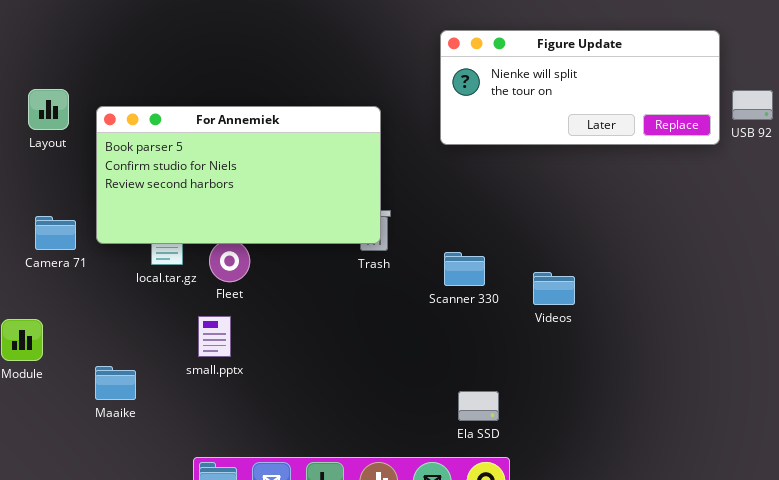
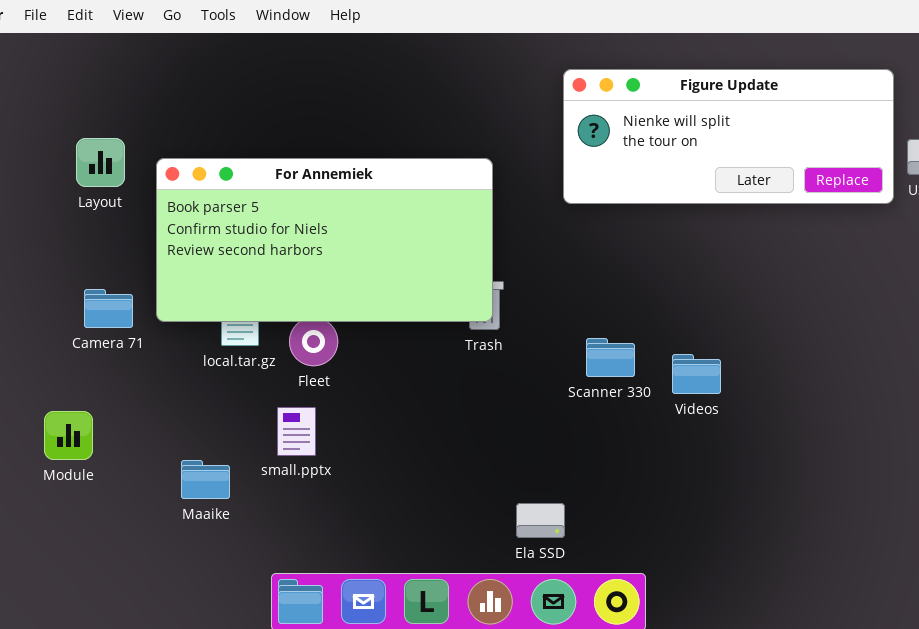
Scanner 330: [444,252,485,286] -> [586,338,635,377], moved
Maaike: [95,366,136,400] -> [181,460,230,499], moved
Ela SSD: [458,391,499,421] -> [516,503,565,538], moved

